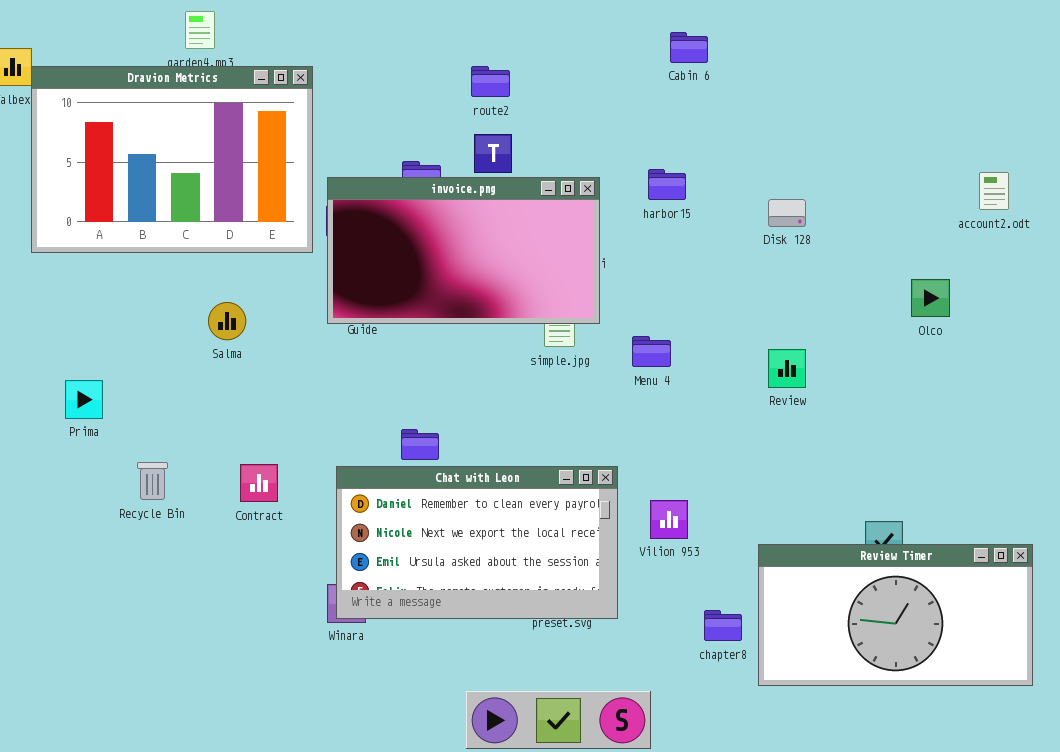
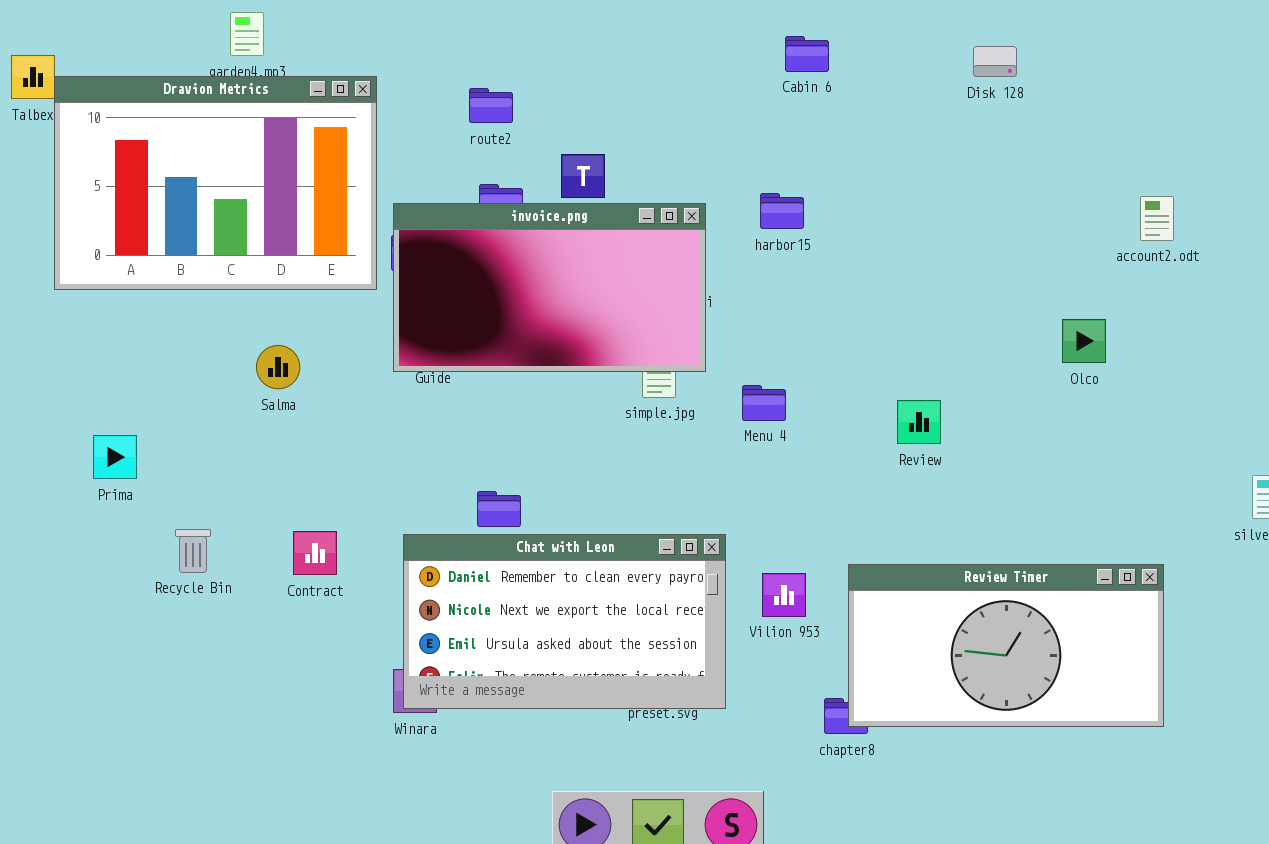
route2: [471,66,510,97] -> [469,88,513,123], moved
Disk 128: [768,199,806,227] -> [973,46,1017,77], moved
Review Timer: [758,544,1033,686] -> [848,564,1164,727], moved

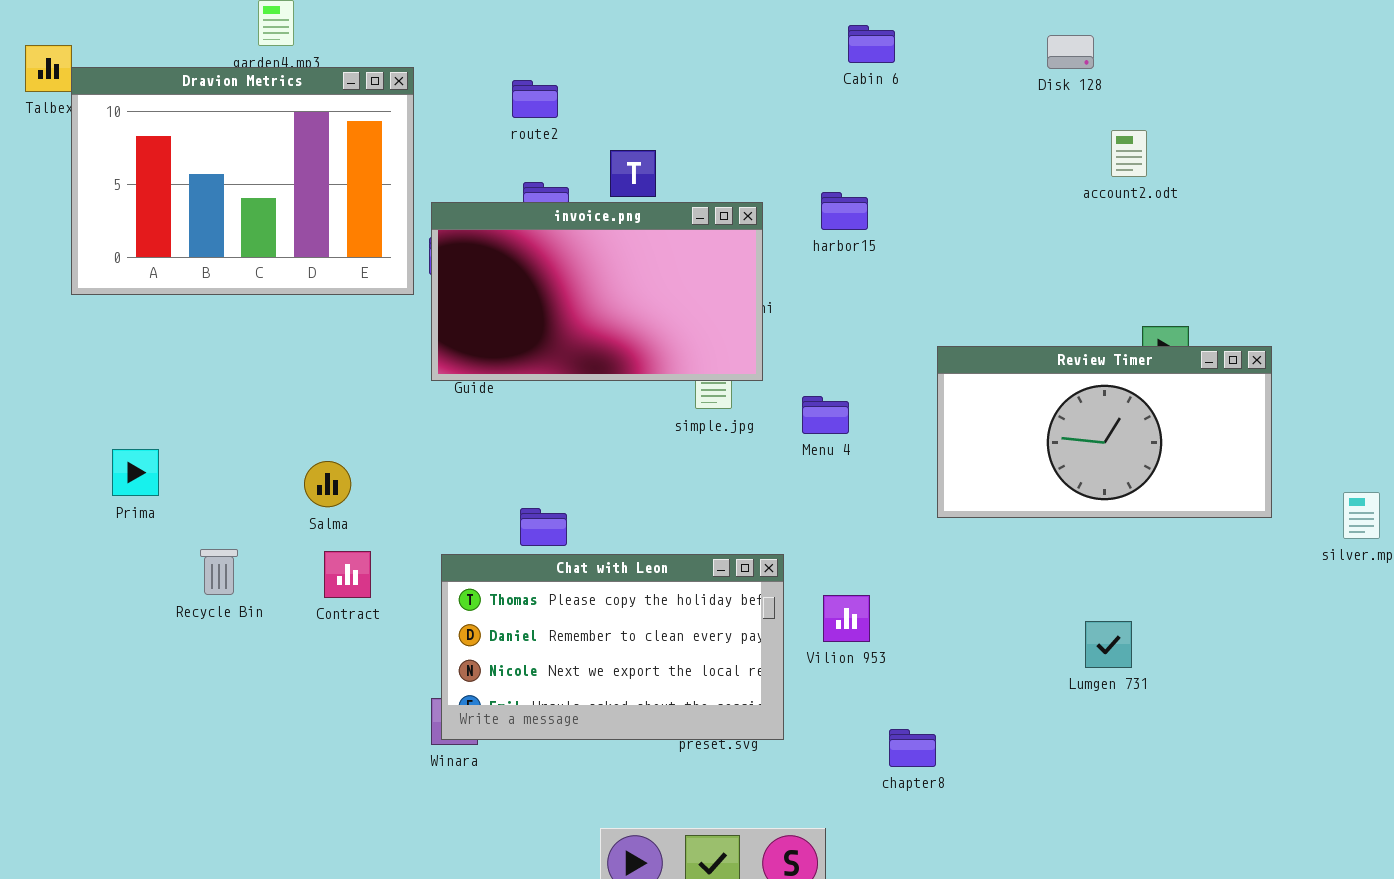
account2.odt: [1140,196,1174,241] -> [1111,130,1147,177], moved
Salma: [256,345,300,389] -> [304,461,351,507], moved
Chat with Leon: [403,534,726,709] -> [441,554,784,740], scrolled up 1 row
Review Timer: [848,564,1164,727] -> [937,346,1272,518], moved

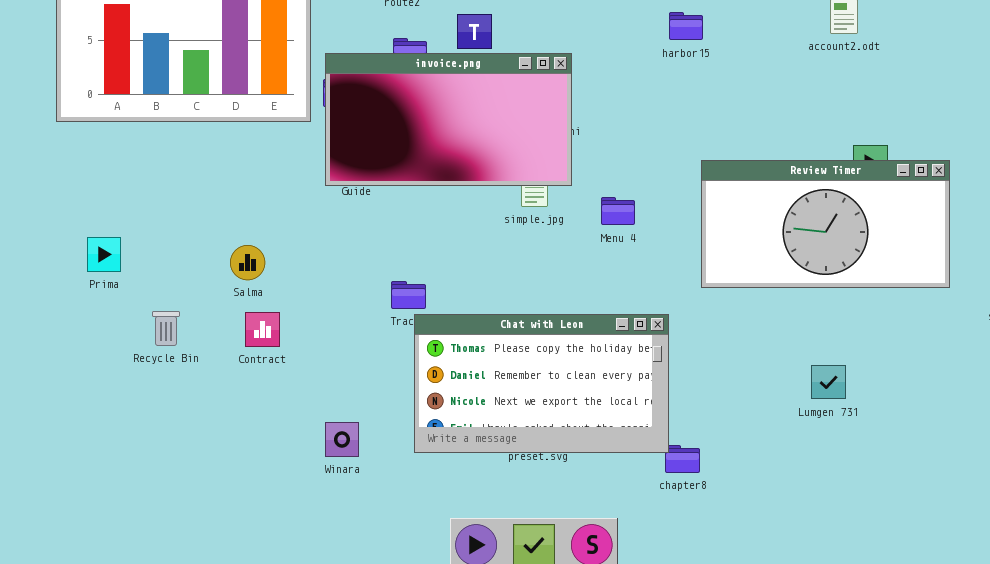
harbor15: [821,192,868,230] -> [669,12,703,40], moved
Chat with Leon: [441,554,784,740] -> [414,314,669,453], moved

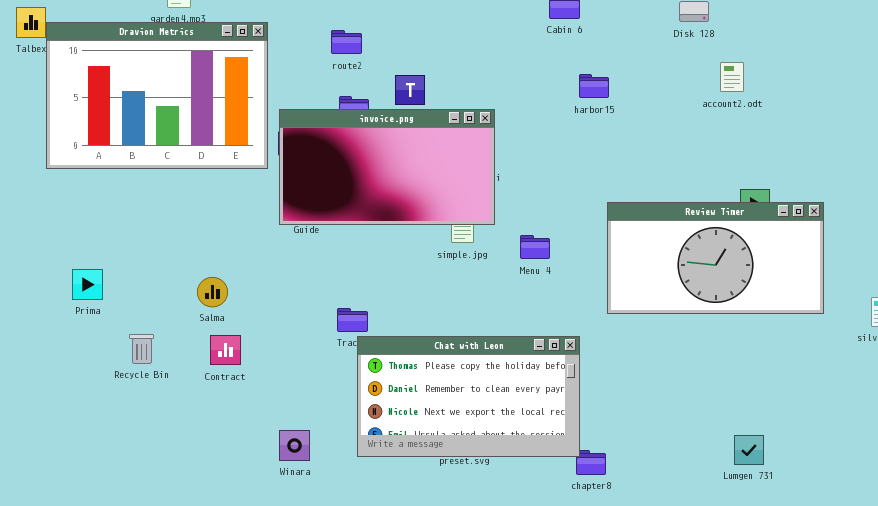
Lumgen 731: [811,365,846,399] -> [734,435,764,465], moved

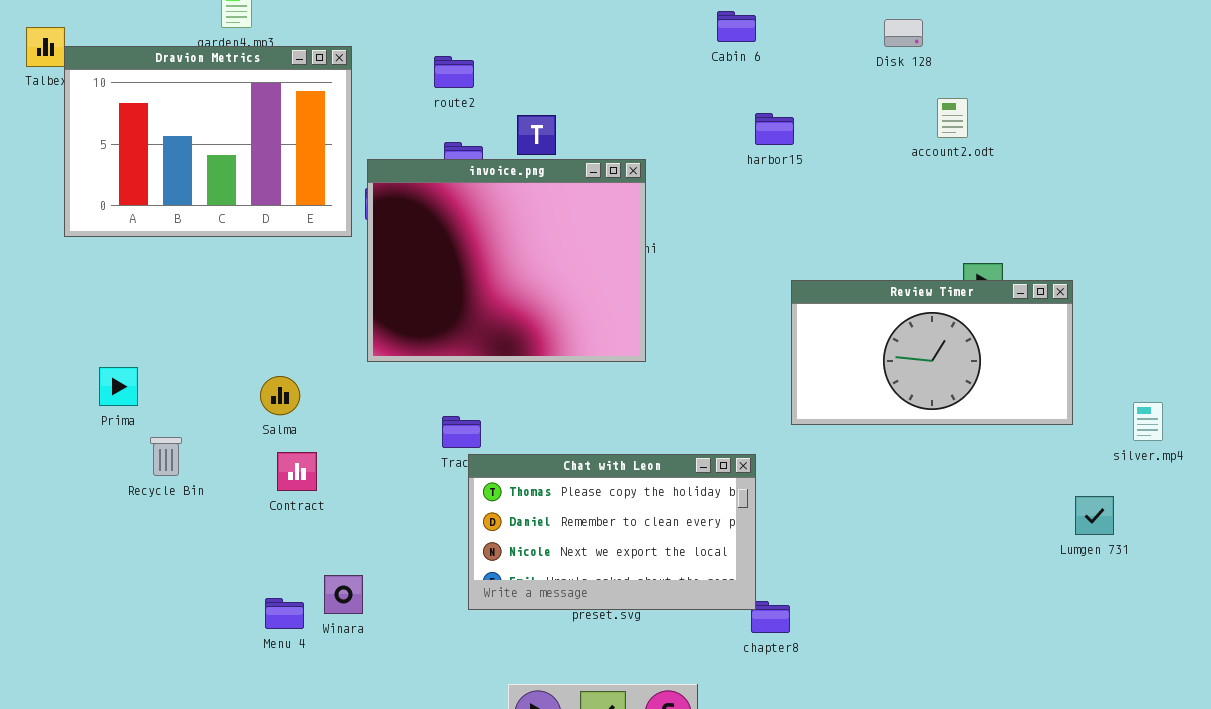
invoice.png: [279,109,495,225] -> [367,159,646,362], resized
Menu 4: [520,235,550,259] -> [265,598,304,629], moved
Recycle Bin: [129,334,154,364] -> [150,437,182,476], moved
Winara: [279,430,310,461] -> [324,575,363,614], moved
Lumgen 731: [734,435,764,465] -> [1075,496,1114,535], moved

